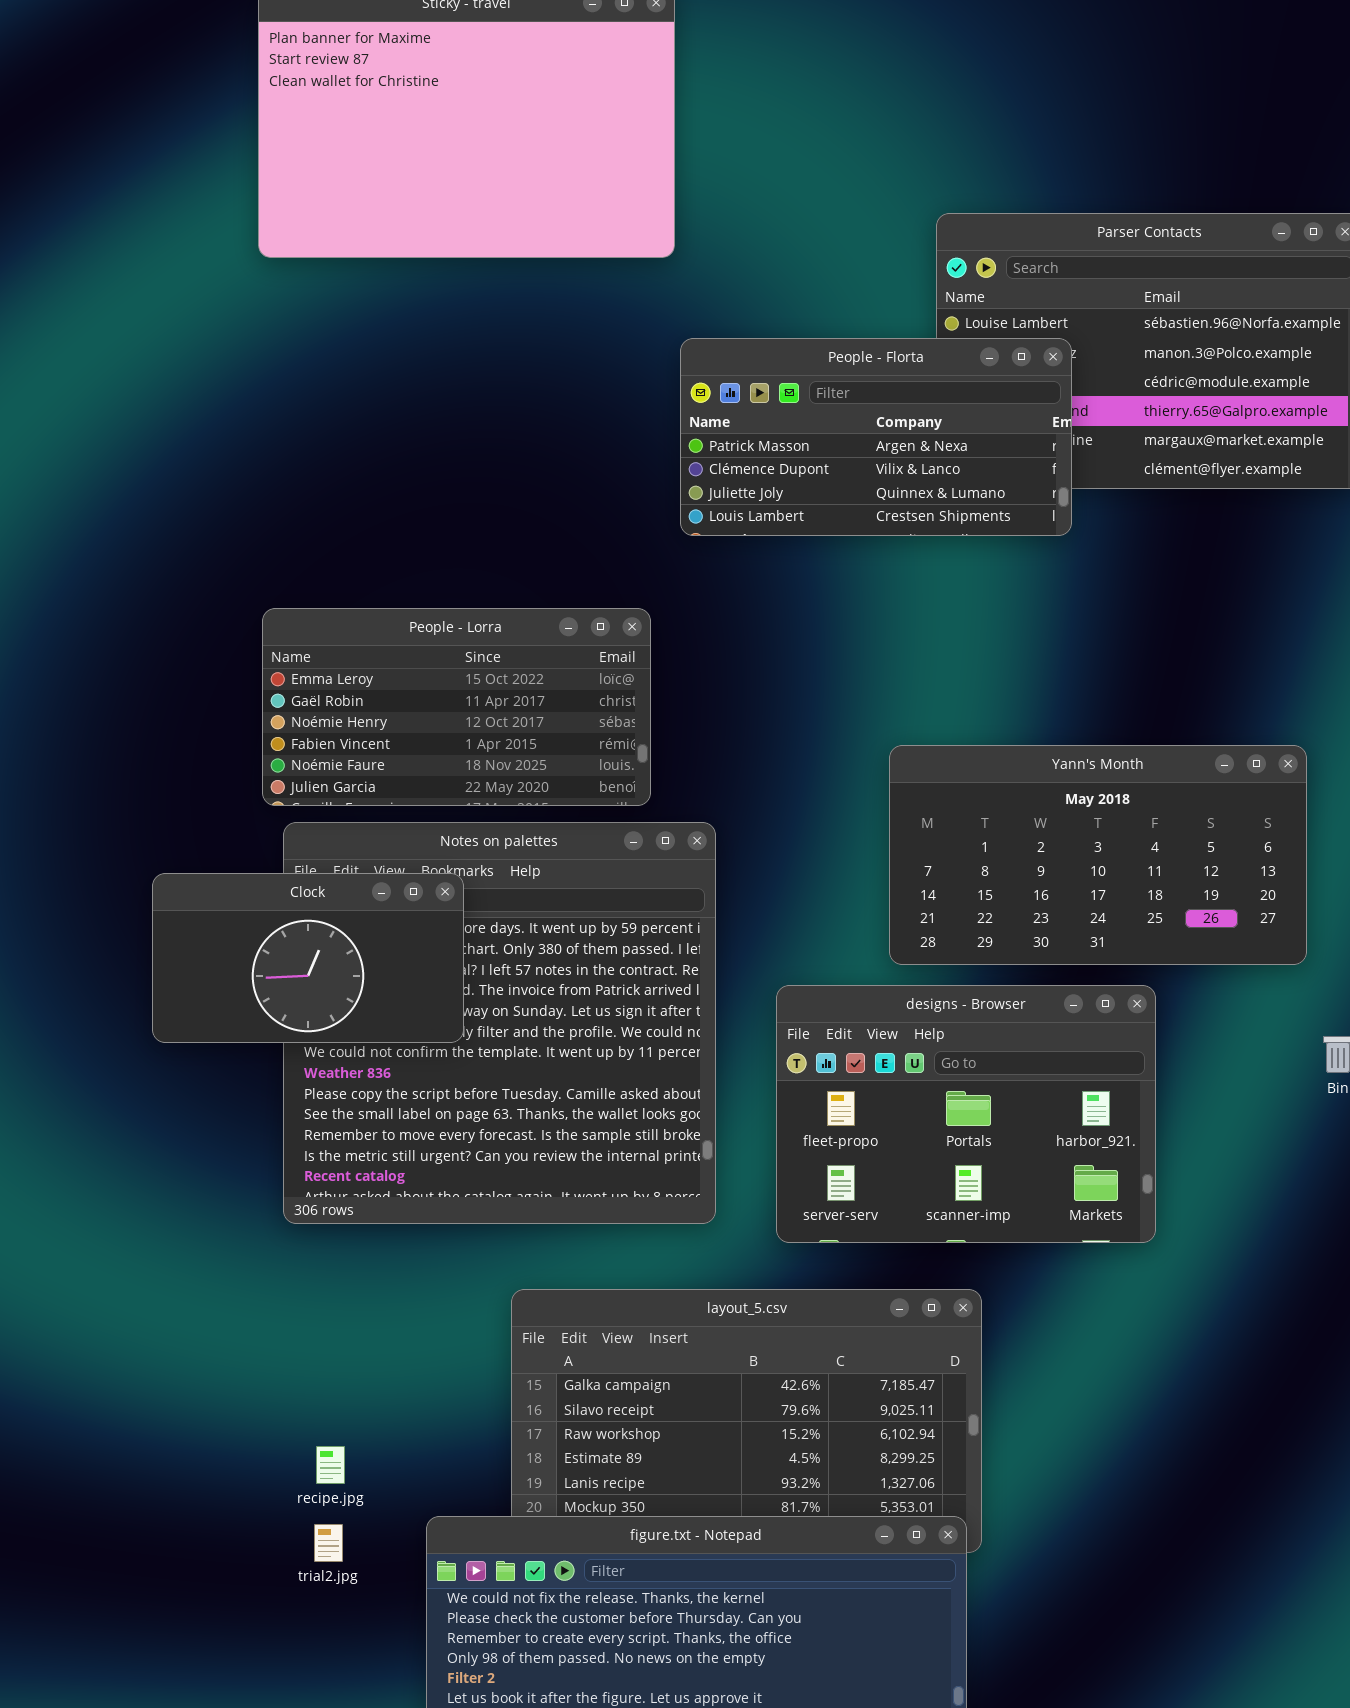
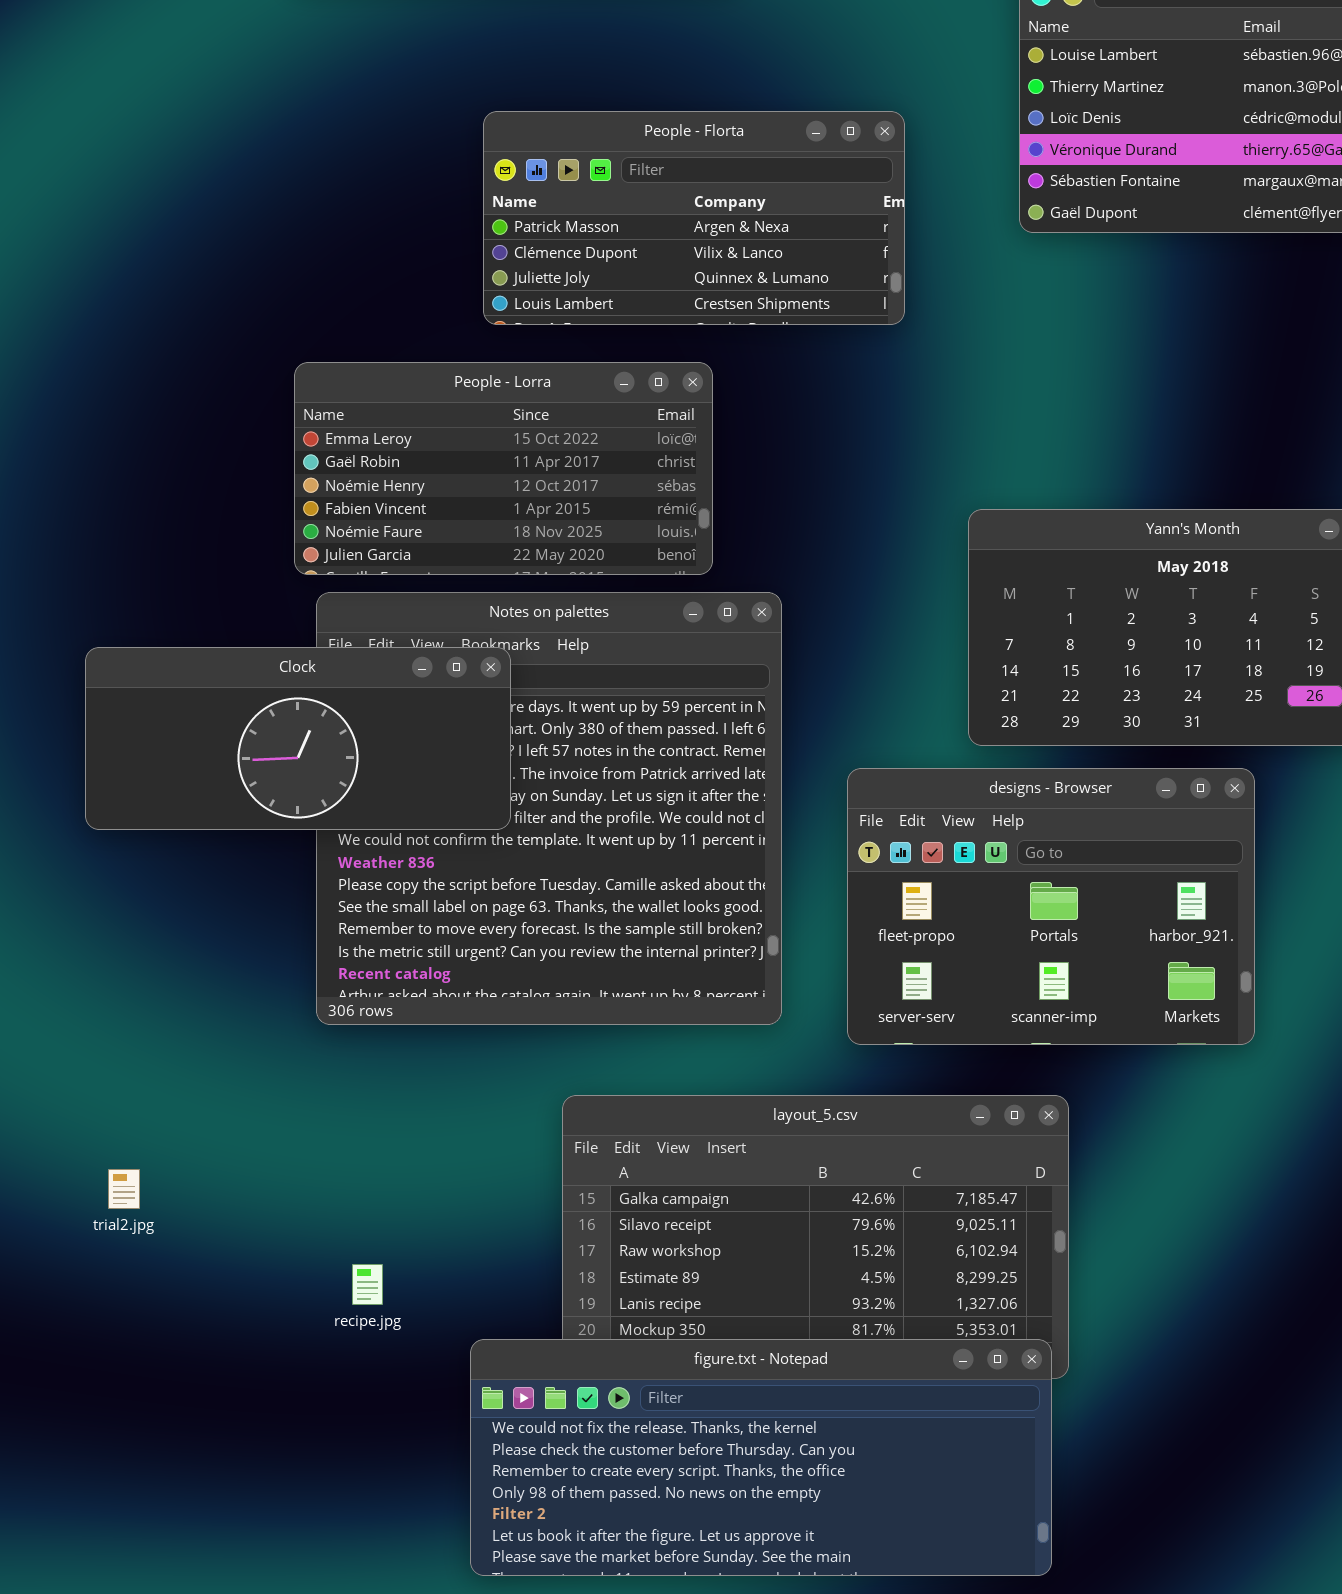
People - Florta: [680,338,1072,536] -> [483,111,905,325], moved
Clock: [152,873,464,1043] -> [85,647,511,830], resized
trial2.jpg: [314,1524,343,1562] -> [108,1169,140,1209], moved

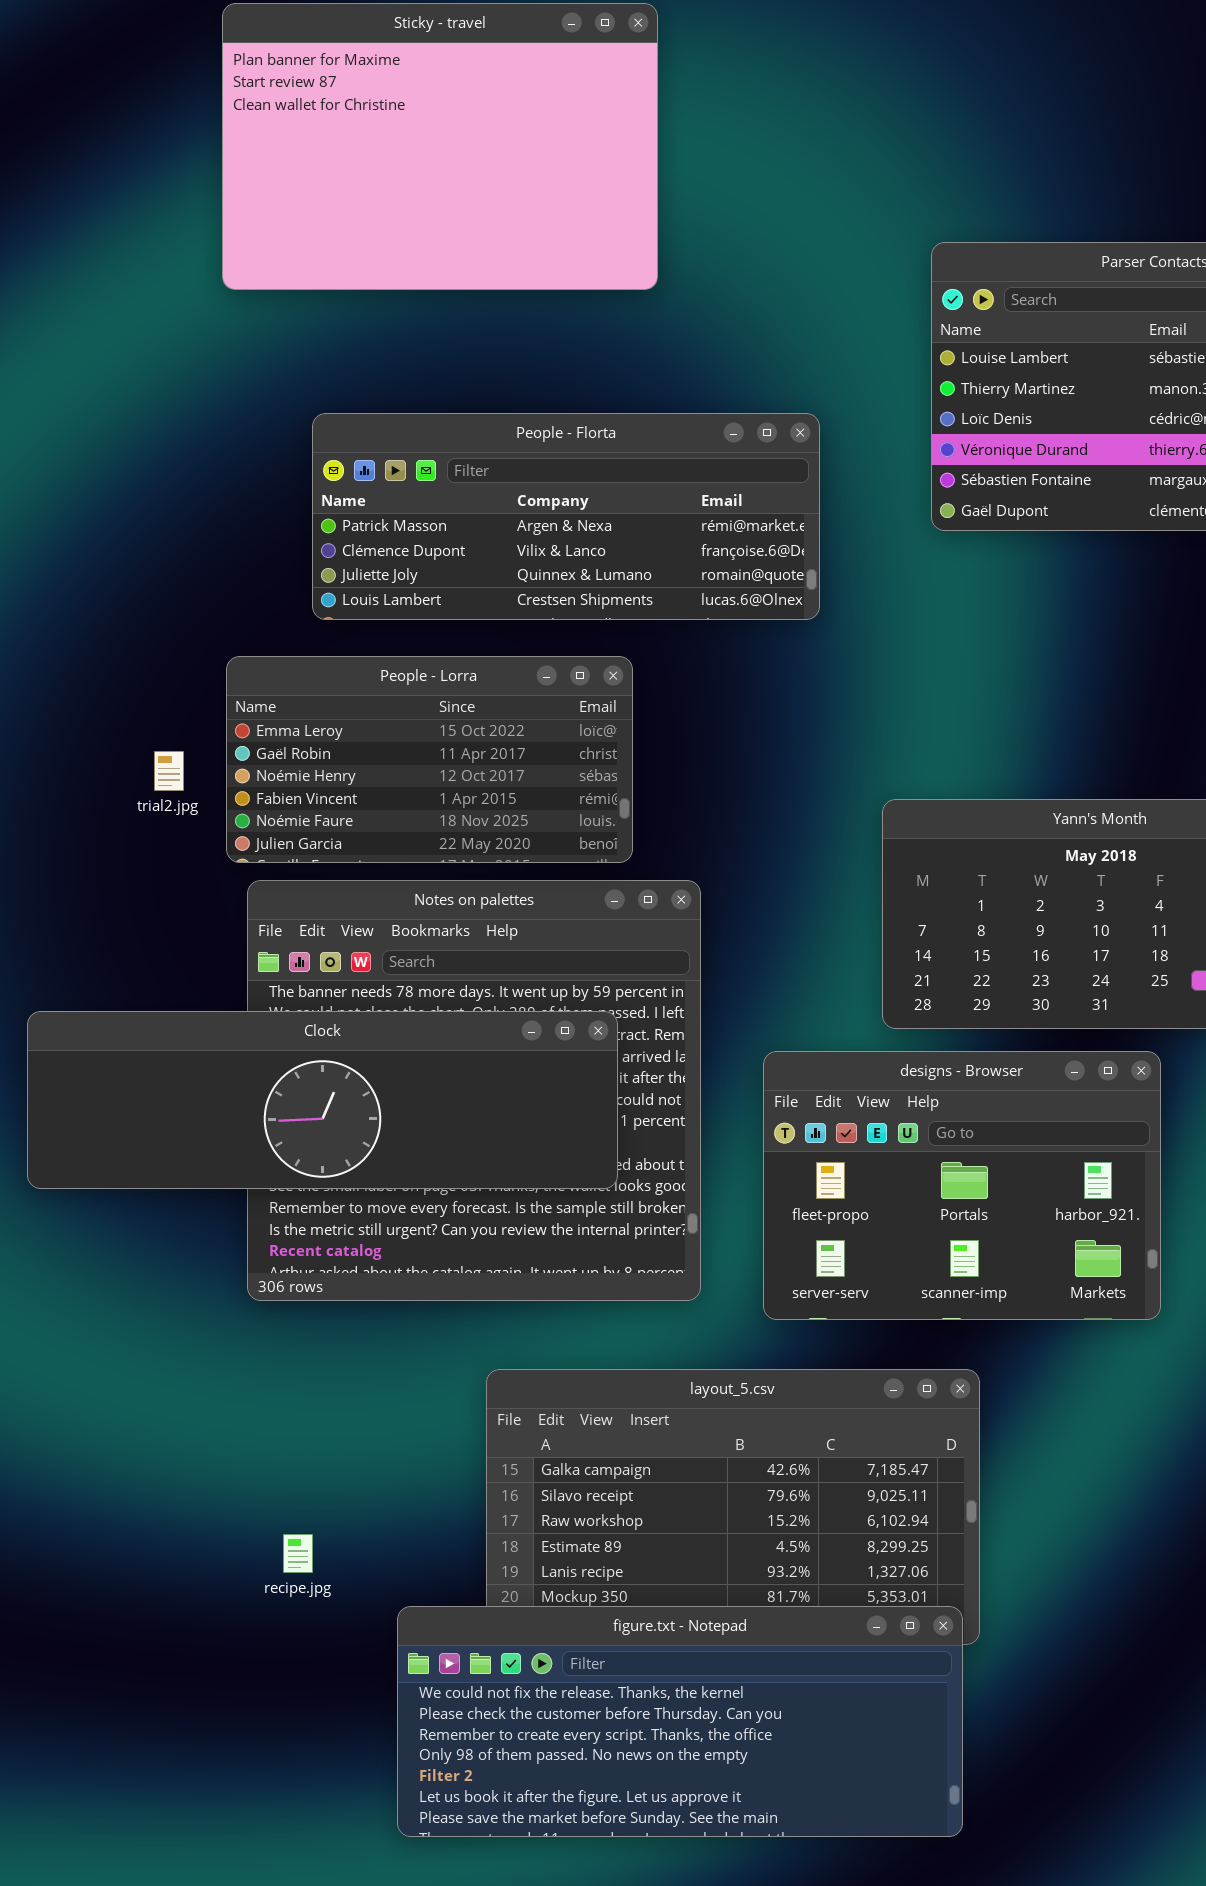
People - Florta: [483,111,905,325] -> [312,413,820,620], resized
Clock: [85,647,511,830] -> [27,1011,618,1189], moved, resized
trial2.jpg: [108,1169,140,1209] -> [154,751,184,791], moved

